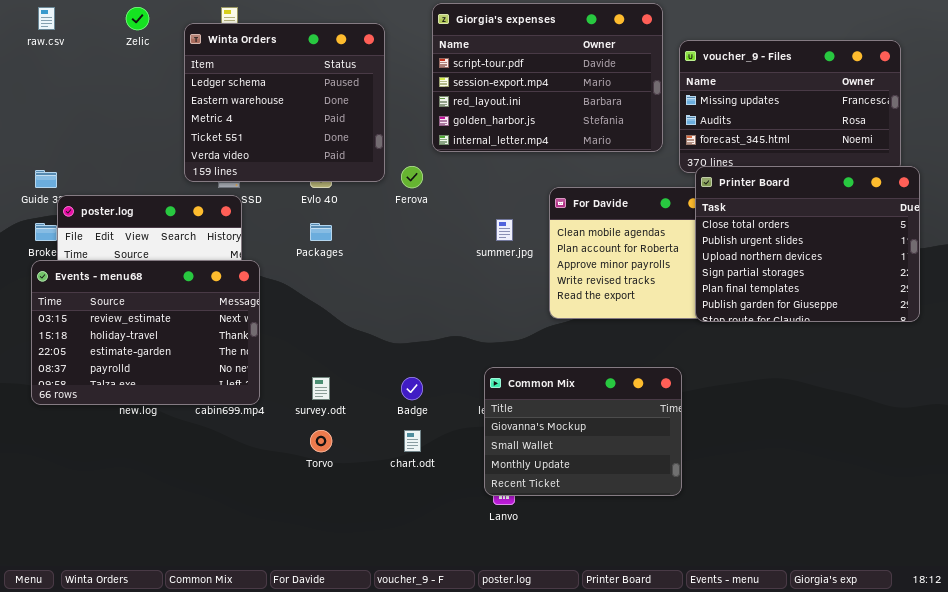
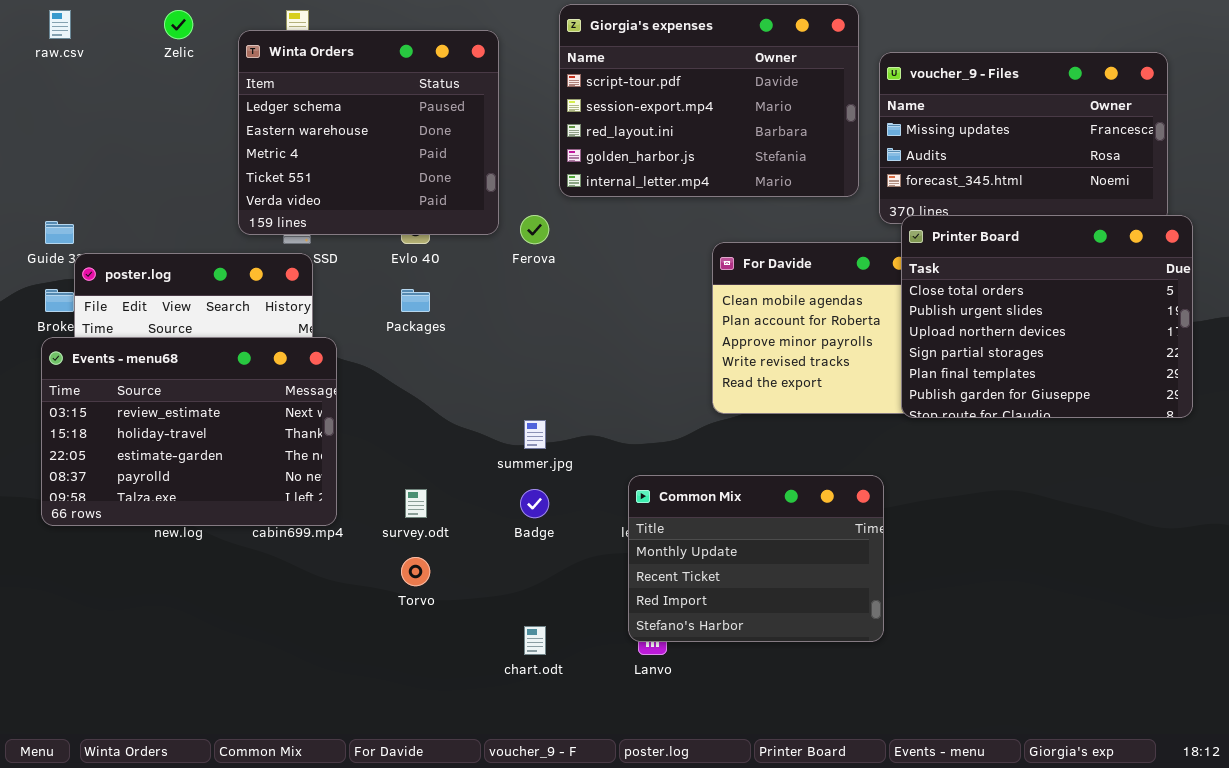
summer.jpg: [496,219,513,241] -> [524,420,546,449], moved
Common Mix: [484,367,682,496] -> [628,475,884,642], scrolled down 2 rows
chart.odt: [404,430,421,452] -> [524,626,546,655], moved

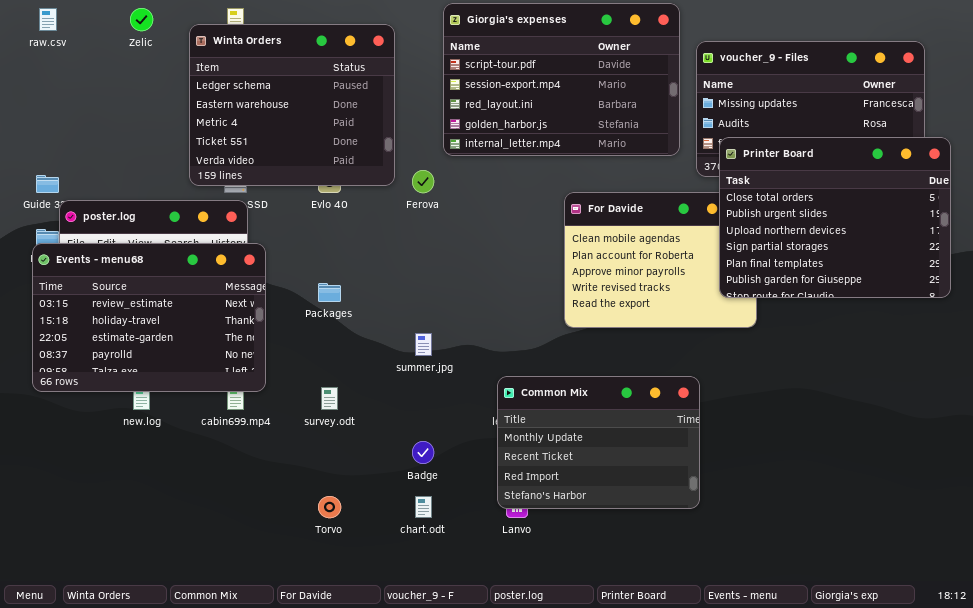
Printer Board: [901,215,1193,418] -> [719,137,951,298], moved
Packages: [401,289,430,312] -> [318,283,341,302], moved
Events - menu68: [41,337,337,526] -> [32,243,266,392], moved
Badge: [520,489,549,518] -> [412,441,434,464], moved
Torvo: [401,557,430,586] -> [318,496,341,518], moved

